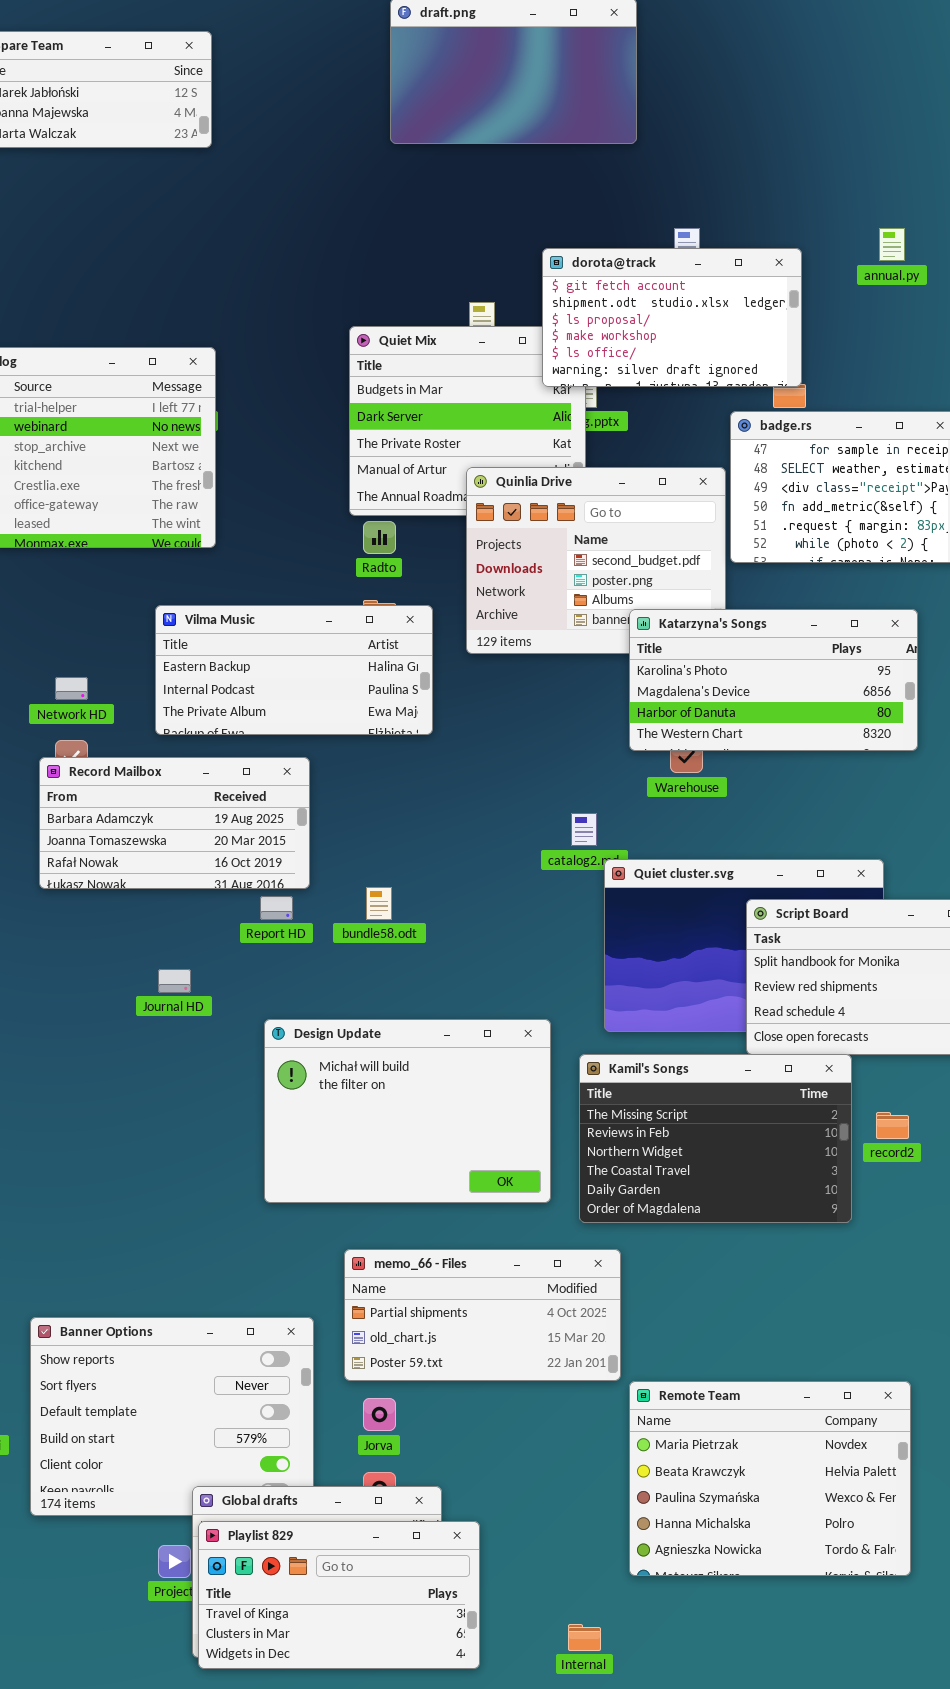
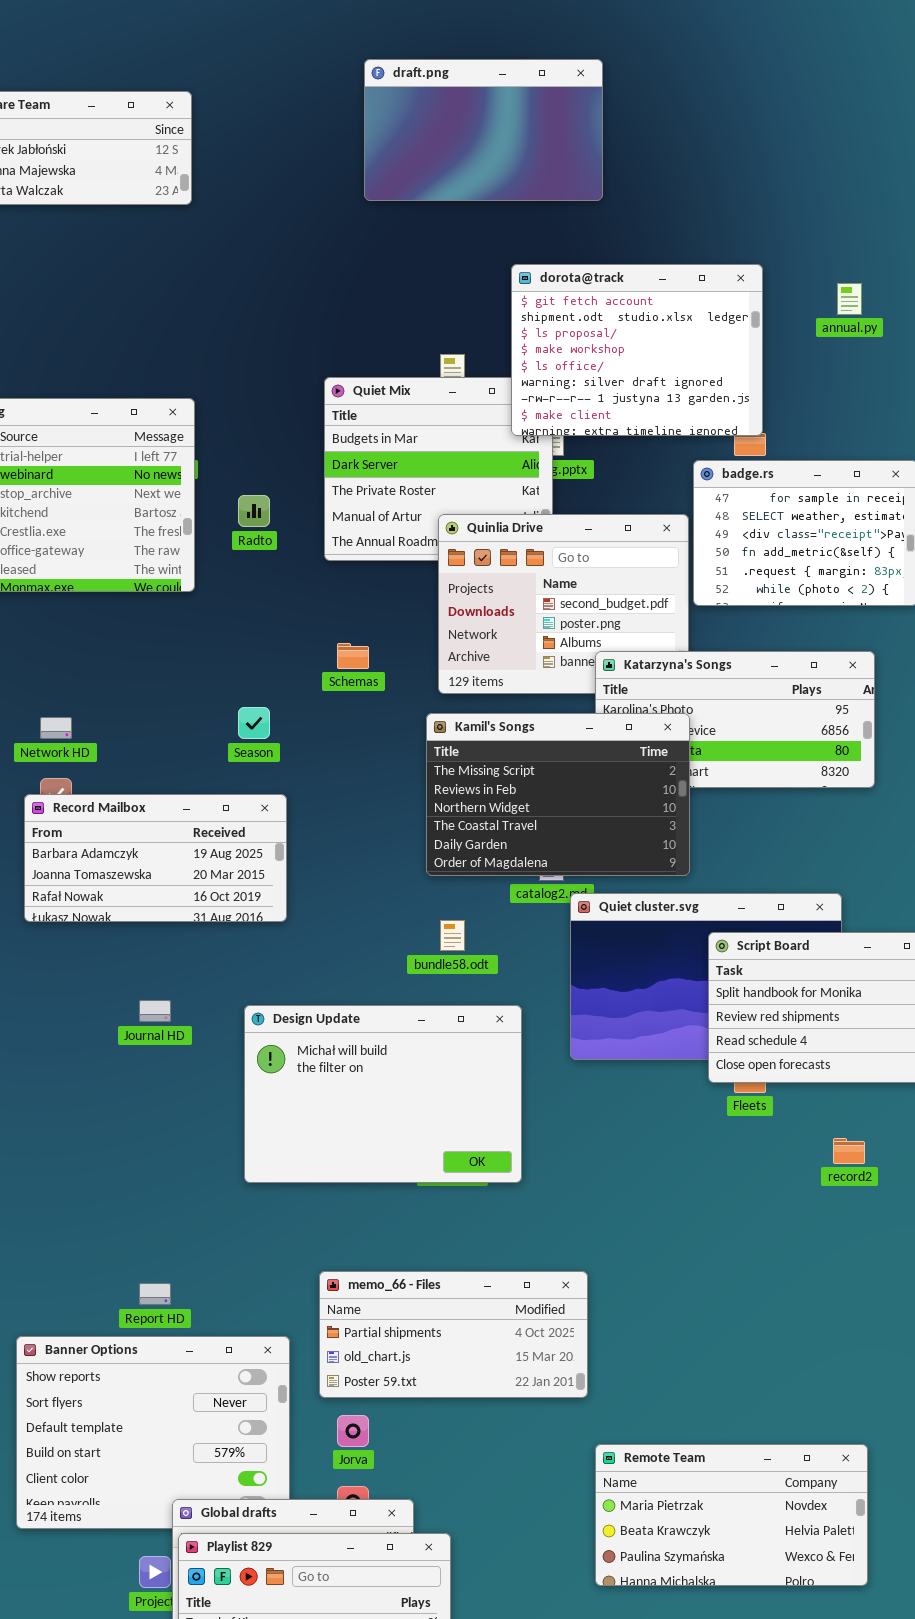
dorota@track: [542,248,802,387] -> [511,264,763,436], resized
Radto: [363,521,396,554] -> [238,495,270,527], moved
Vilma Music: [155,605,433,735] -> none, closed
bundle58.odt: [366,887,392,920] -> [440,920,465,951], moved
Report HD: [260,896,293,920] -> [139,1283,171,1305], moved
Design Update: [264,1019,551,1203] -> [244,1005,522,1183], moved
Kamil's Songs: [579,1054,852,1223] -> [426,713,690,876], moved
Remote Team: [629,1381,911,1576] -> [595,1444,868,1586], resized

